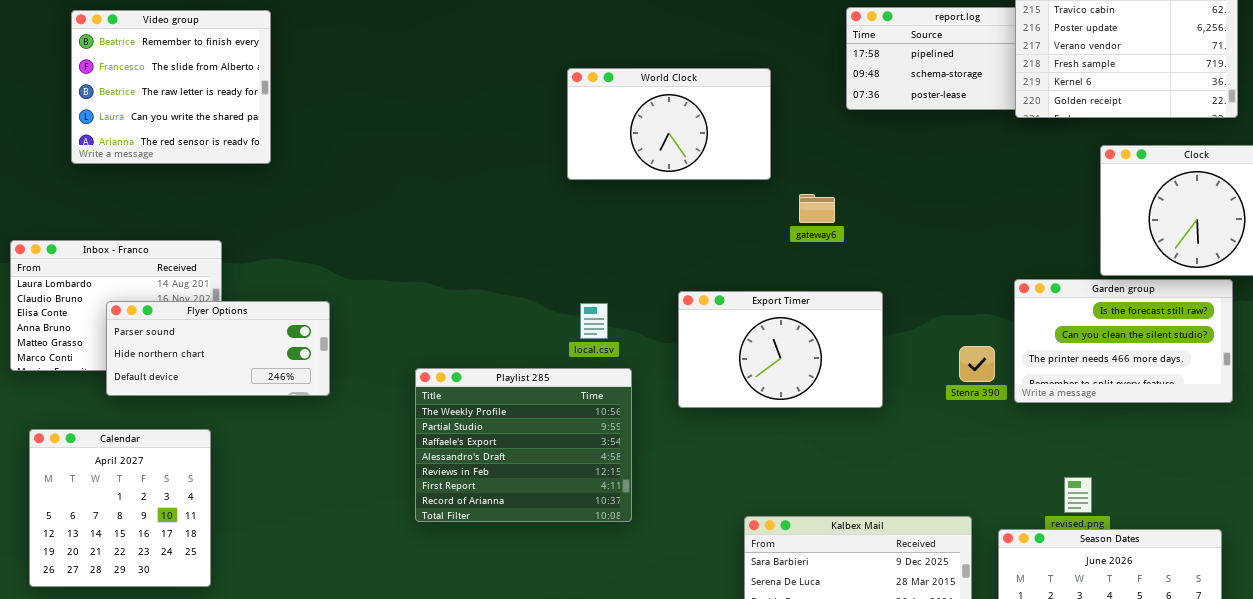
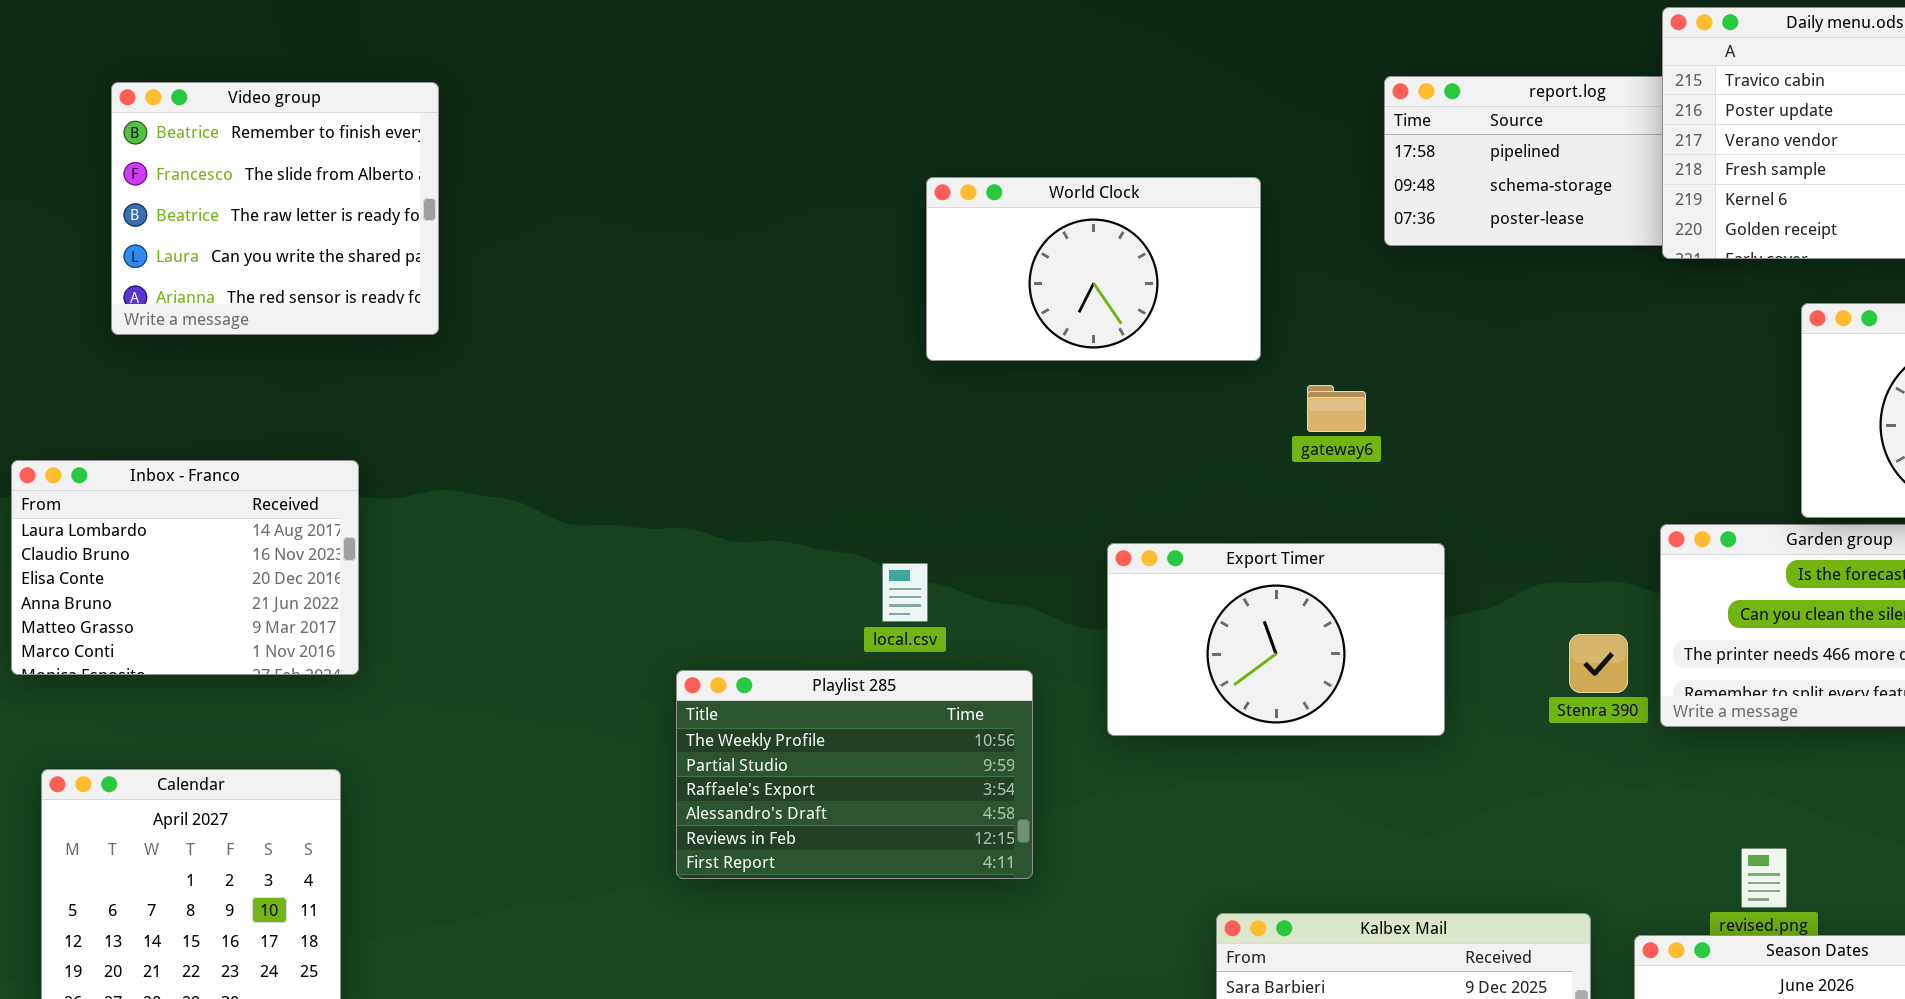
Flyer Options: [106,301,330,396] -> none, closed
local.csv: [580,303,608,339] -> [882,563,928,622], moved
Playlist 285: [415,368,632,522] -> [676,670,1033,879], resized

